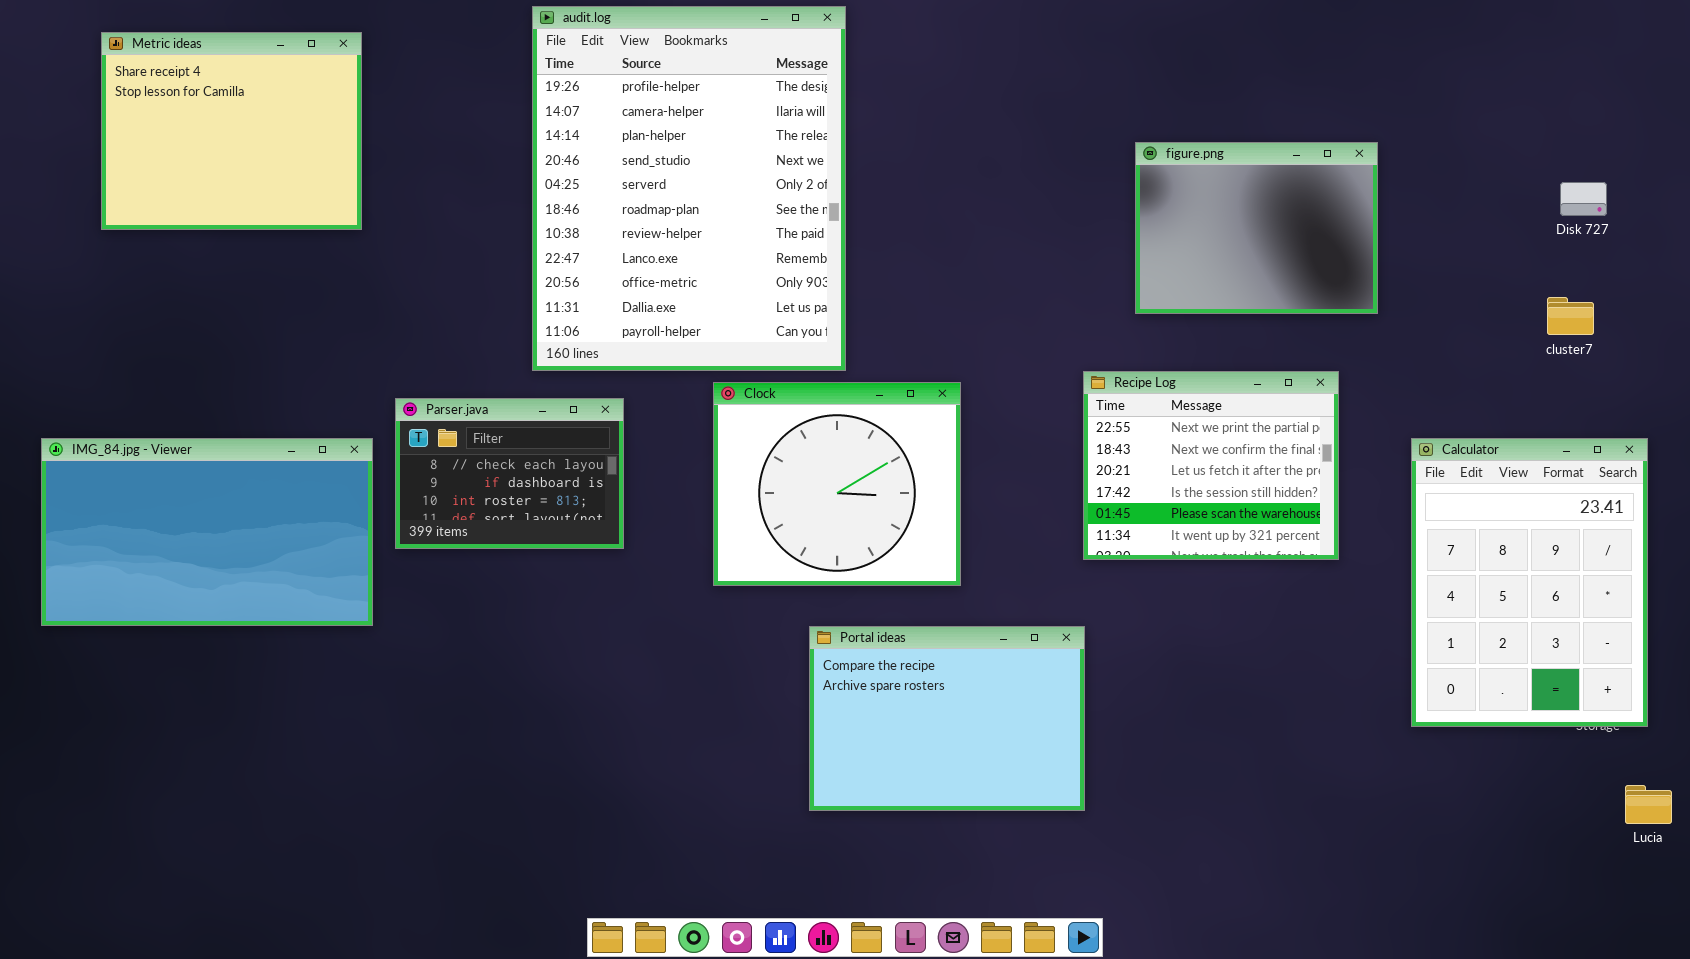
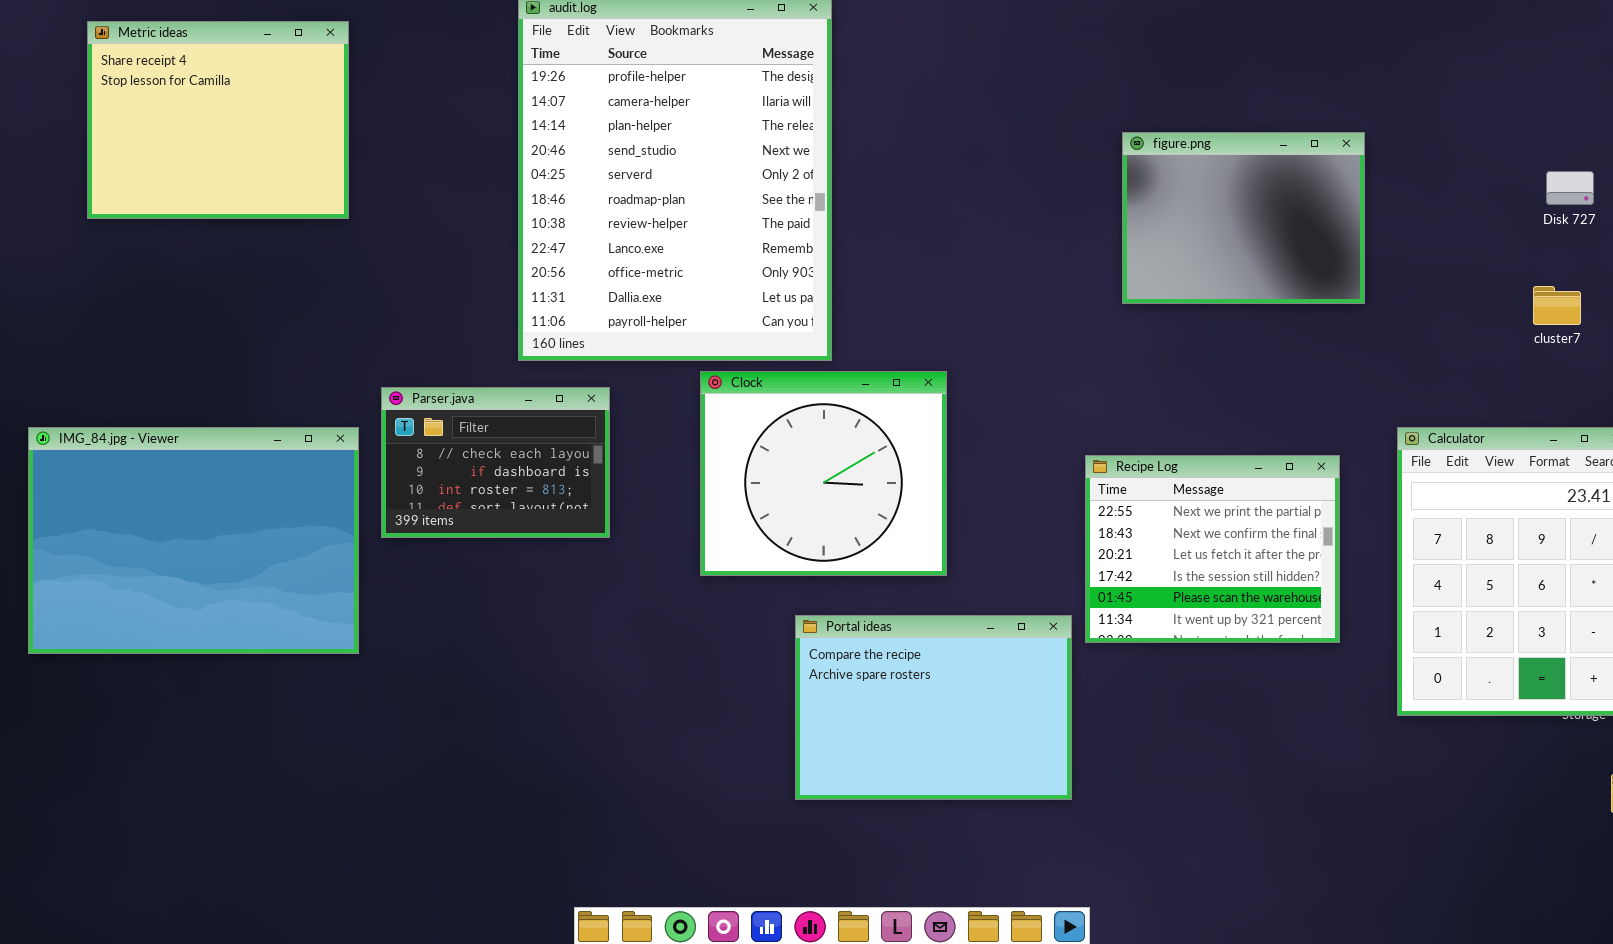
Recipe Log: [1083,371,1339,560] -> [1085,455,1340,643], moved
IMG_84.jpg - Viewer: [41,438,373,626] -> [28,427,359,654], resized

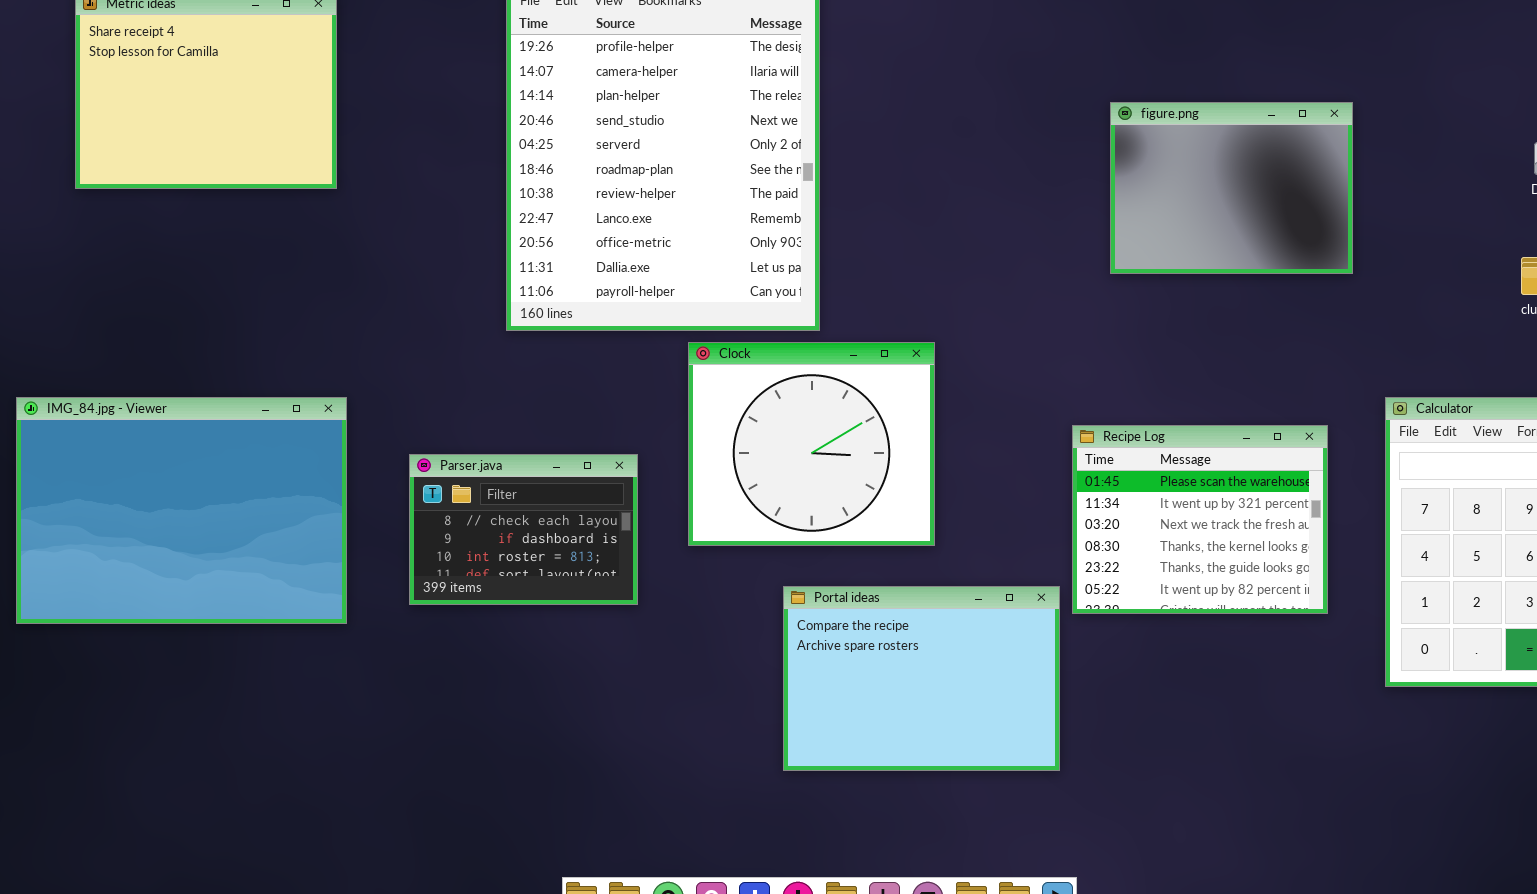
Parser.java: [381,387,610,538] -> [409,454,638,605], moved
Recipe Log: [1085,455,1340,643] -> [1072,425,1328,614], scrolled down 4 rows

